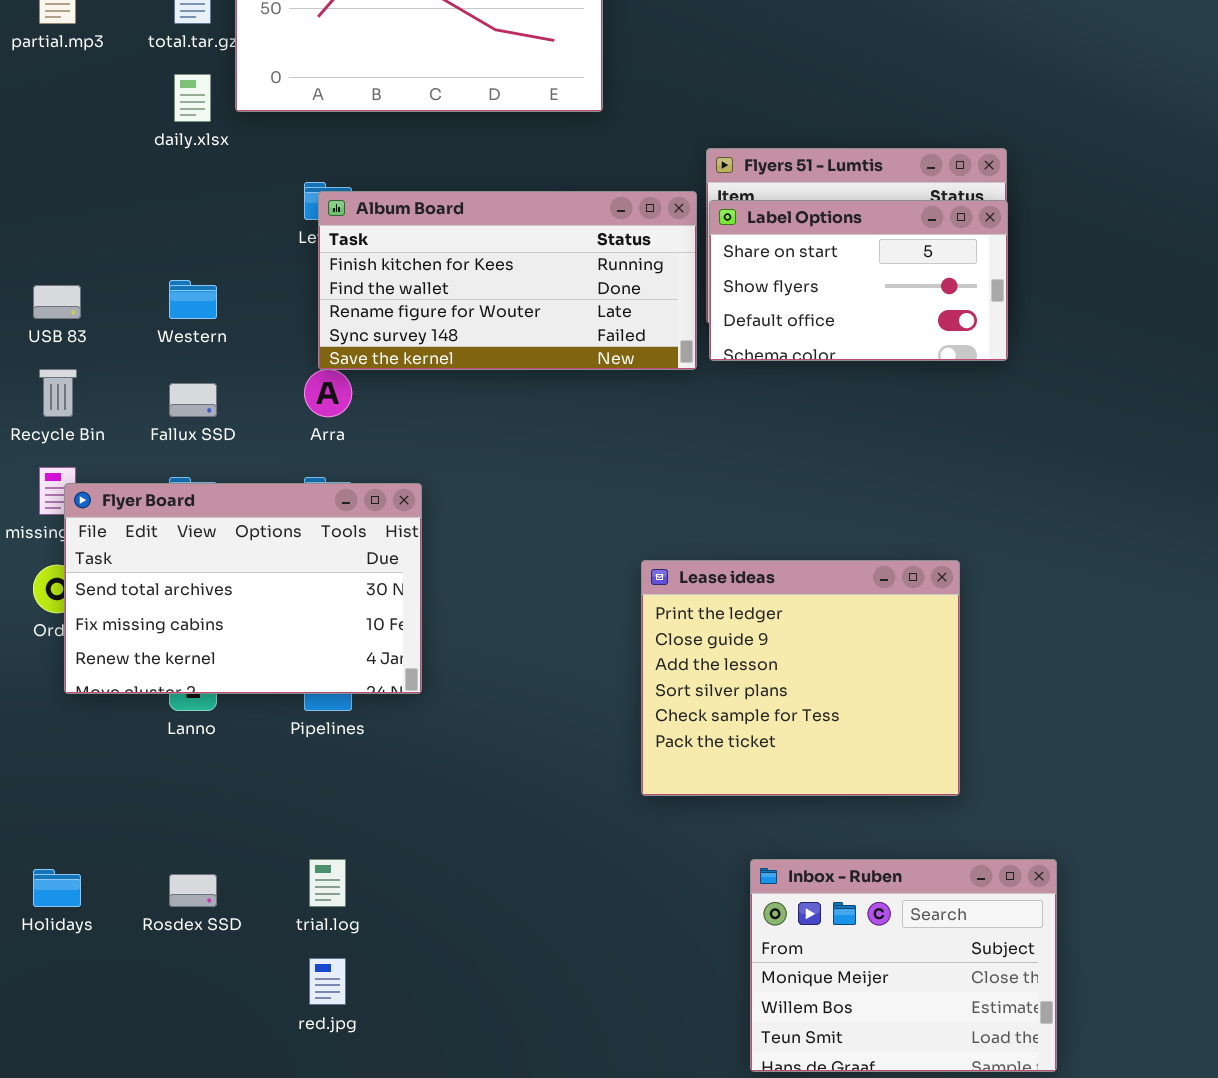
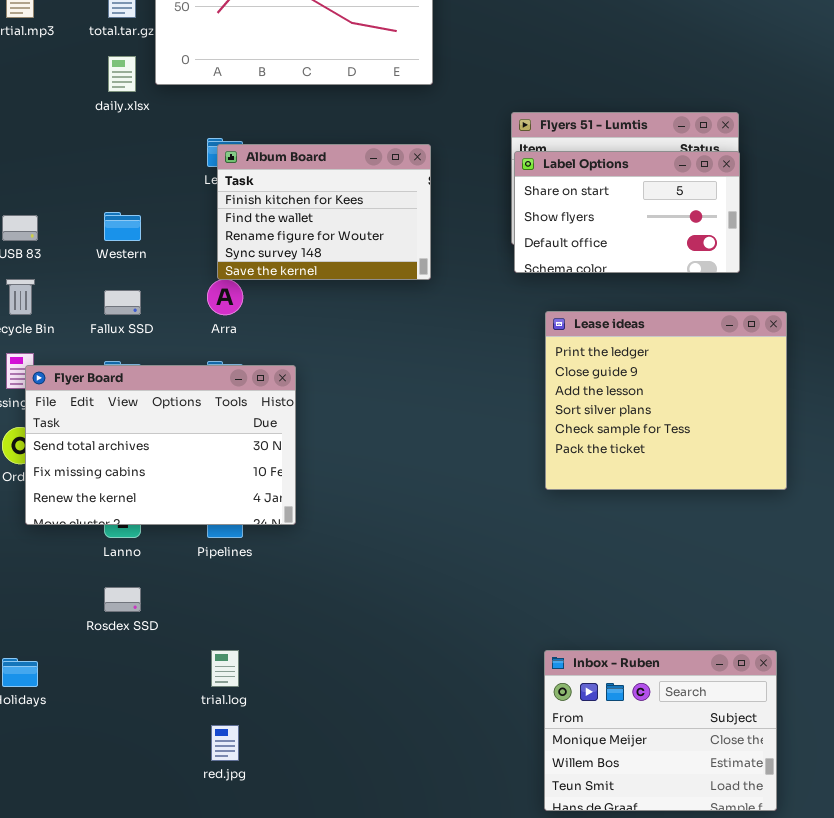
Album Board: [318,191,697,370] -> [217,144,431,280], resized
Lease ideas: [641,560,960,796] -> [545,311,787,490], moved
Rosdex SSD: [169,874,217,907] -> [104,587,141,612], moved

